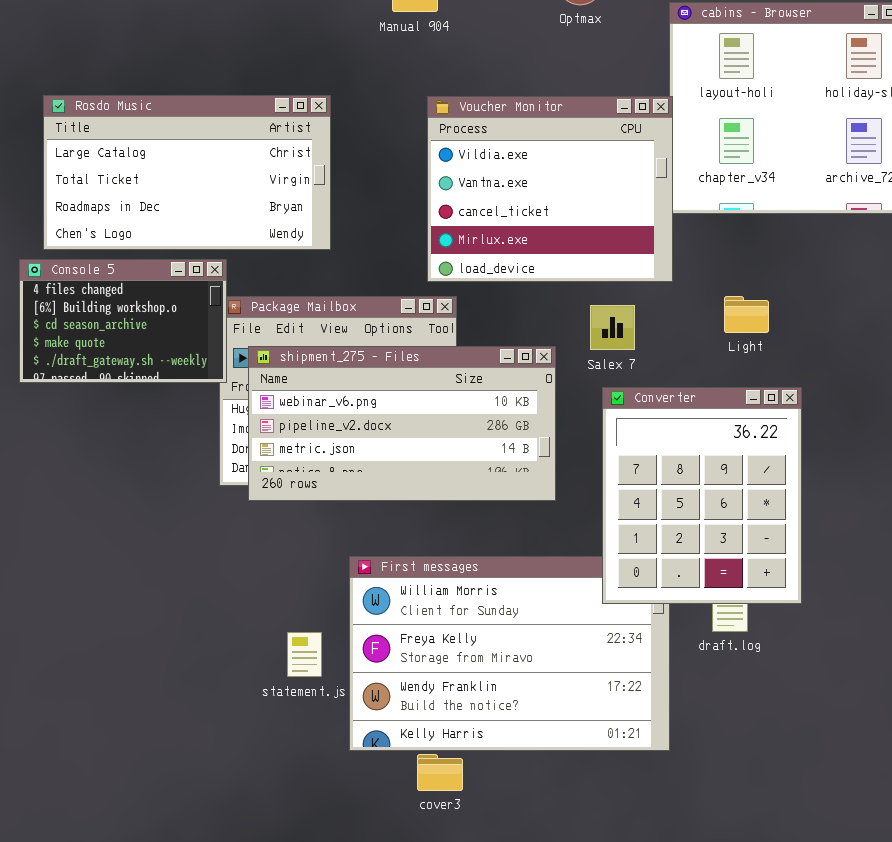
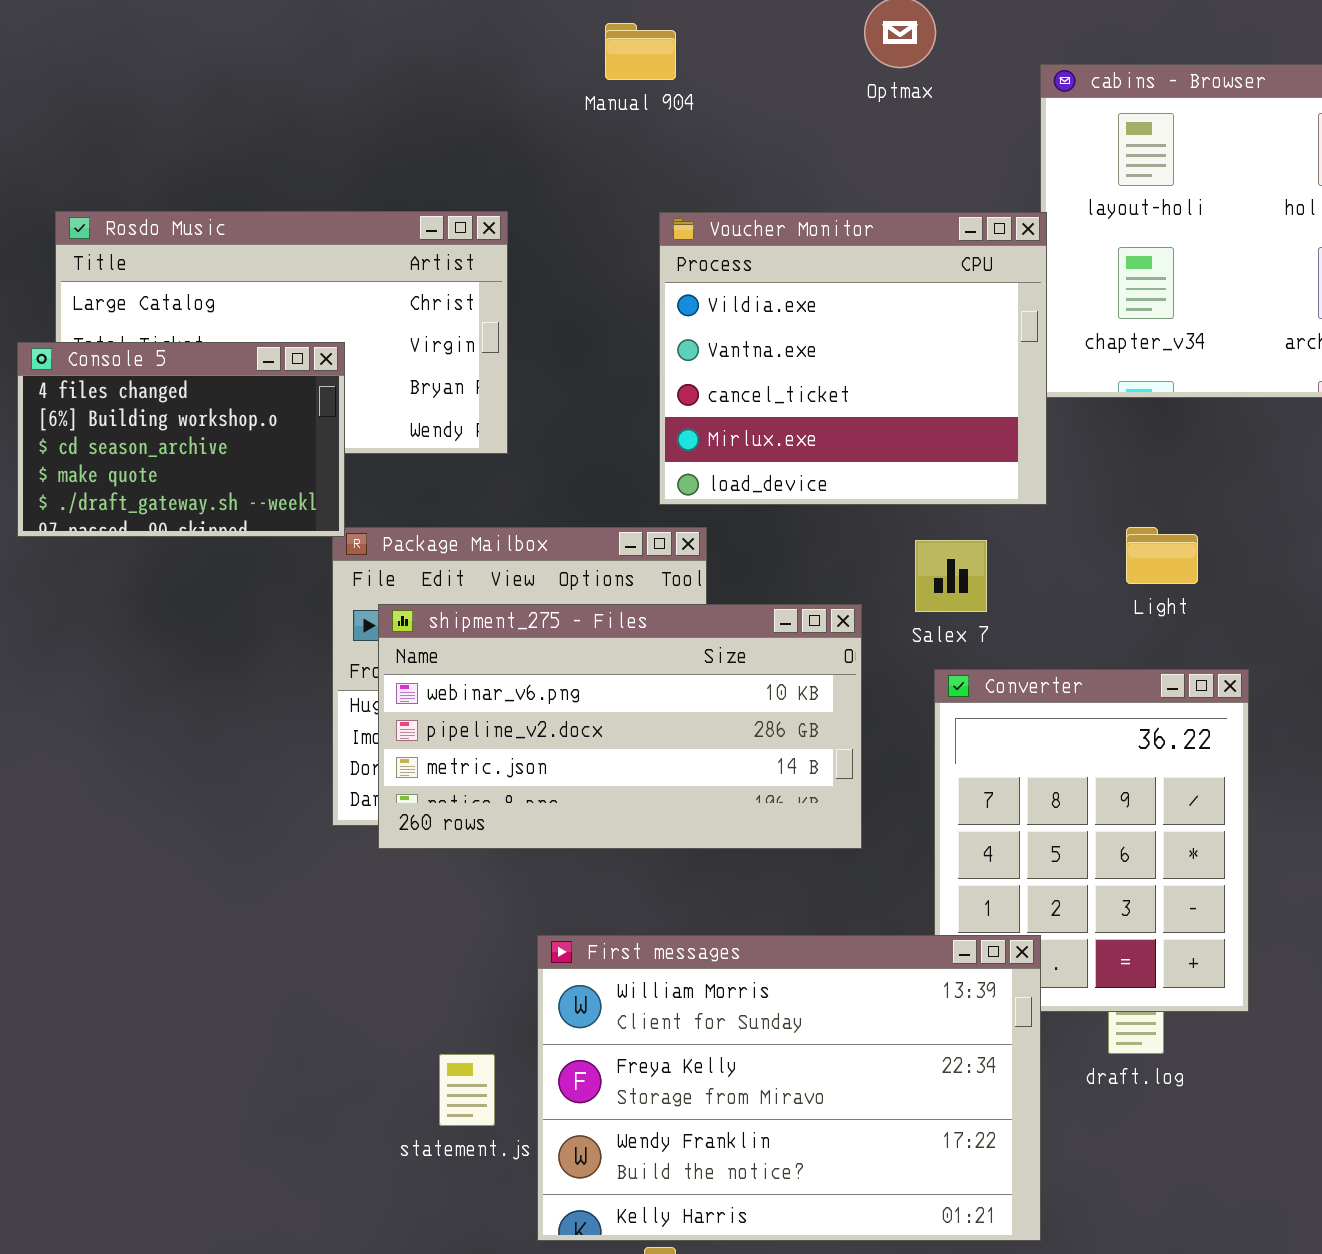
Console 5: [19,259,227,383] -> [17,342,345,537], moved
First messages: [349,556,670,751] -> [537,935,1041,1241], raised

